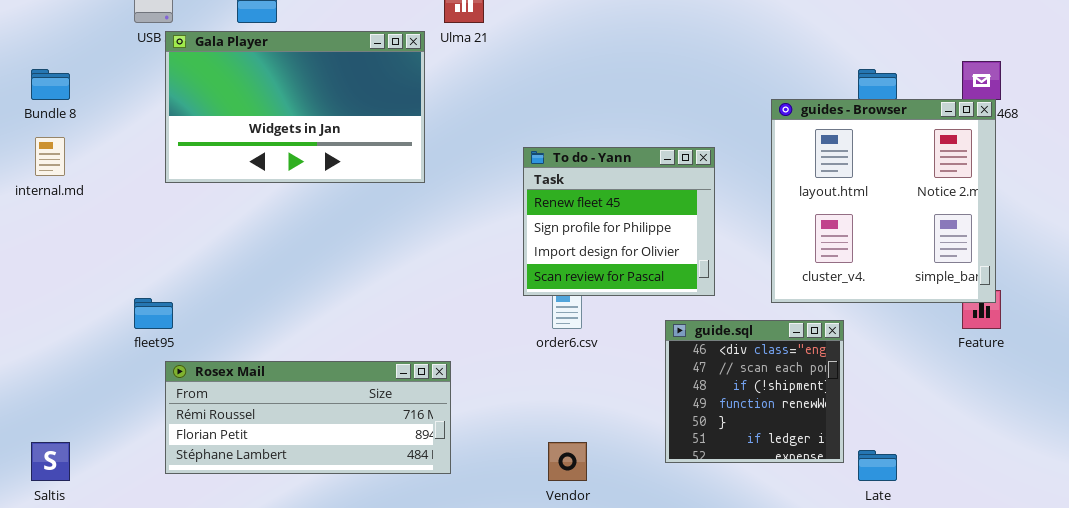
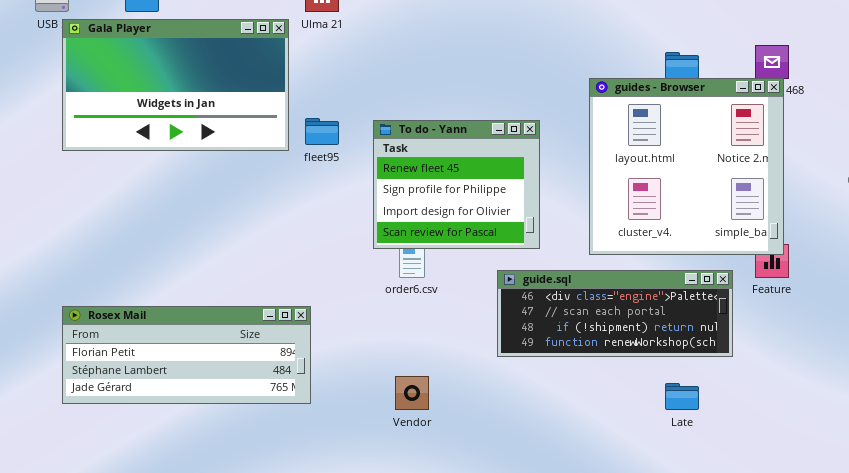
fleet95: [134,298,173,329] -> [305,118,339,145], moved
guide.sql: [665,320,844,463] -> [497,270,733,357], resized
Rosex Mail: [165,361,451,474] -> [62,306,311,404], scrolled down 1 row

